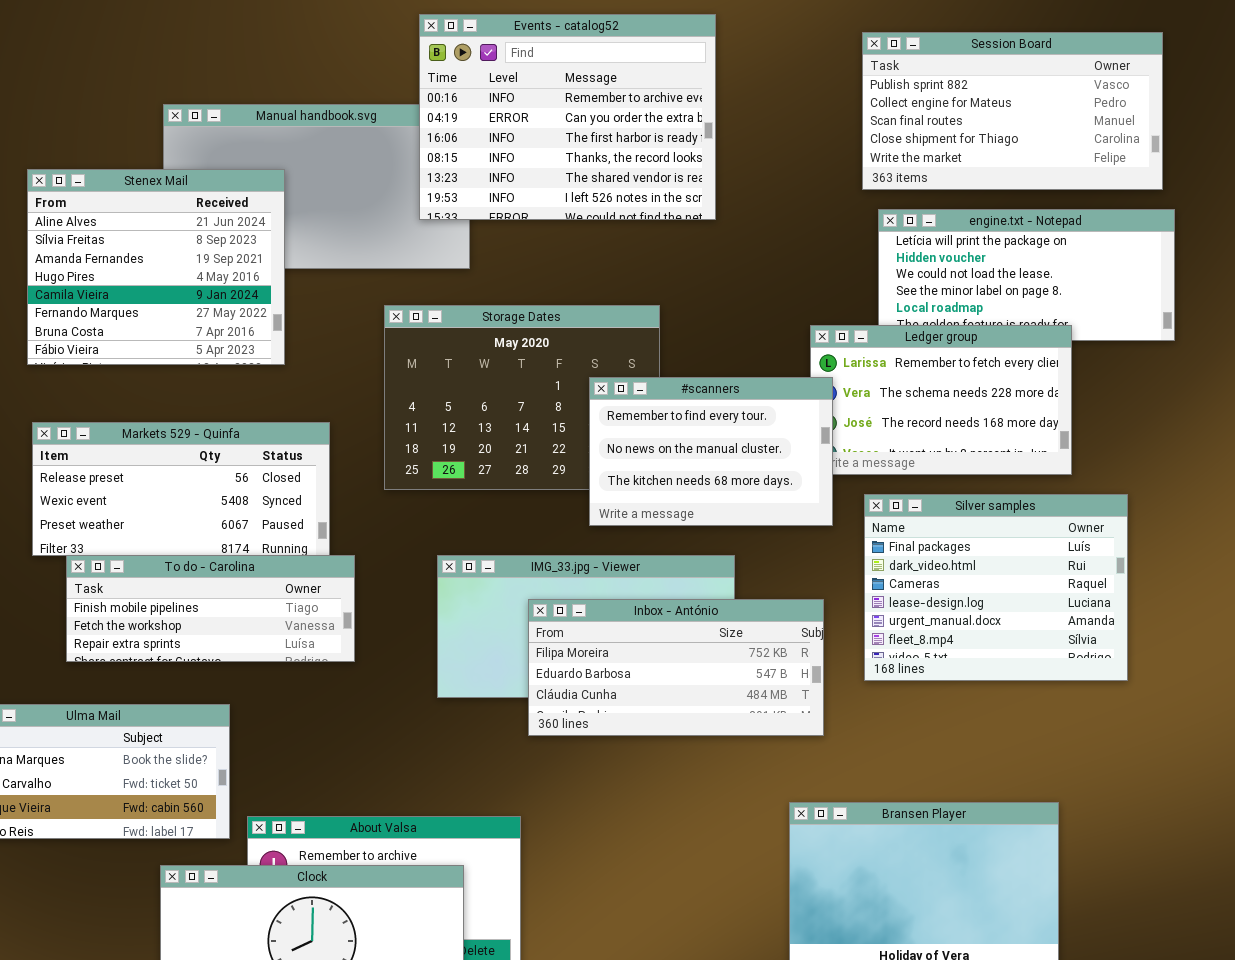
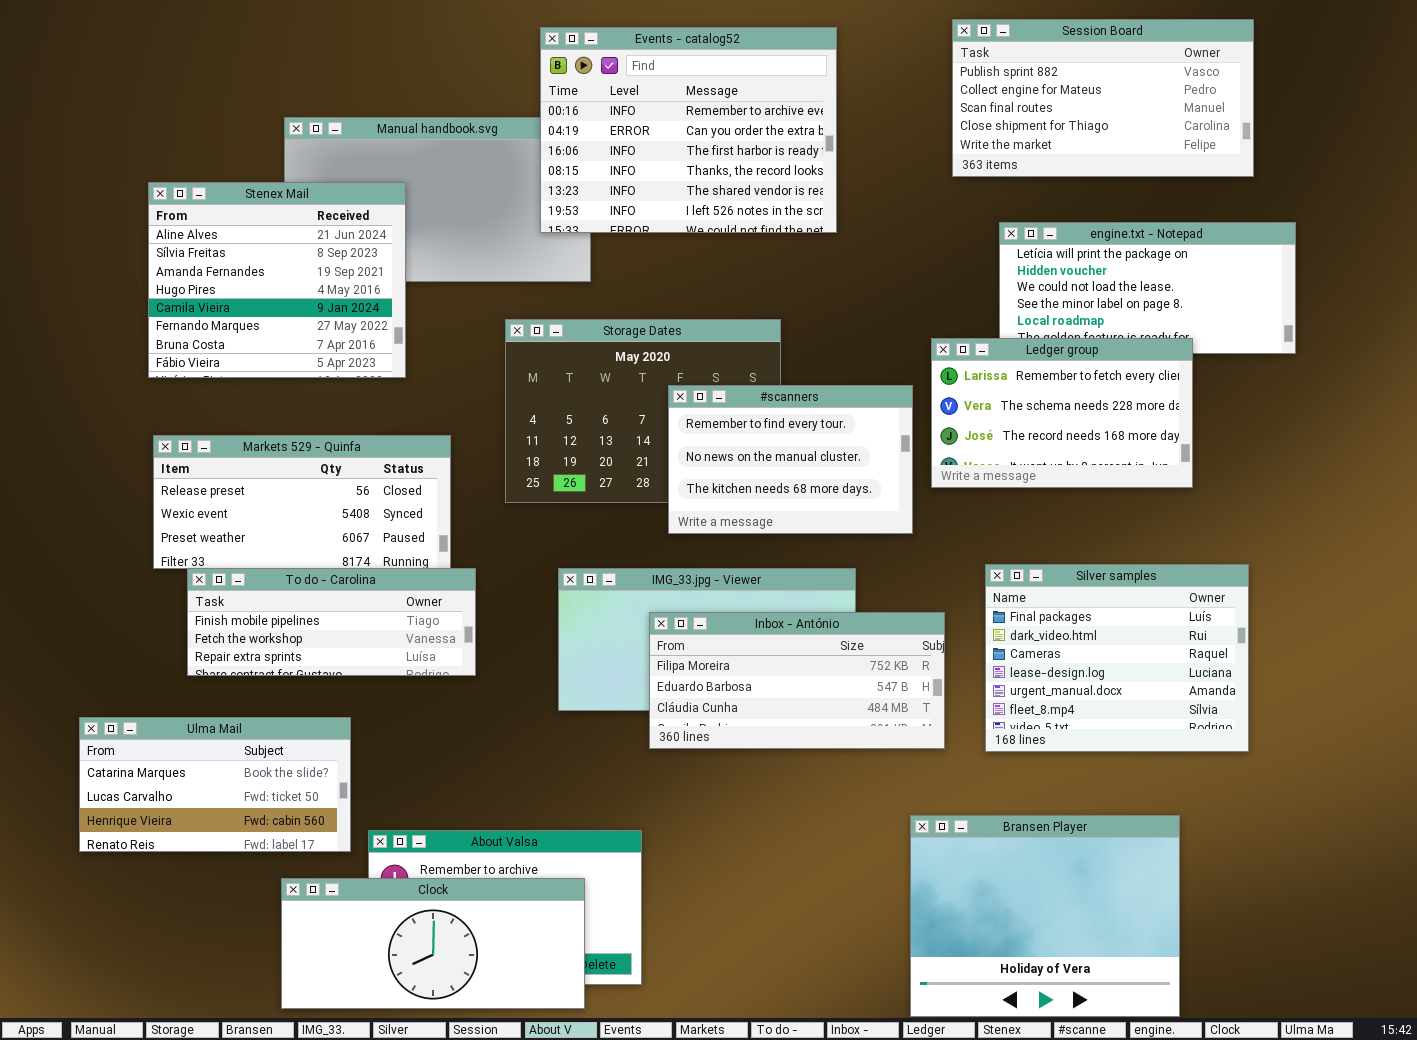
Session Board: [862,32,1163,190] -> [952,19,1254,177], moved
#scanners: [589,377,833,526] -> [668,385,913,534], moved
Silver samples: [864,494,1128,681] -> [985,564,1249,752], moved

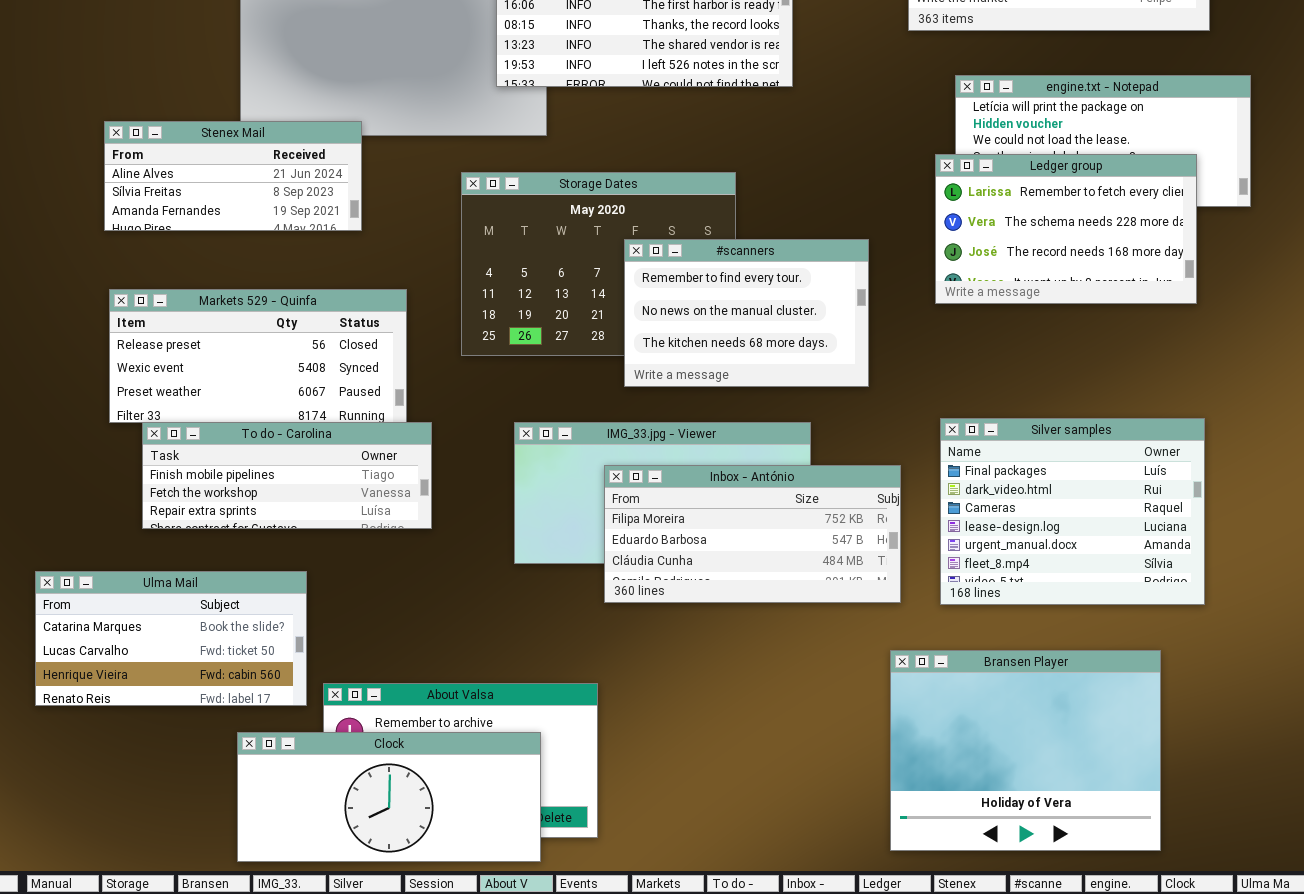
Stenex Mail: [148,182,406,378] -> [104,121,362,231], resized
Ledger group: [931,338,1193,488] -> [935,154,1197,304], moved
Bransen Player: [910,815,1180,1017] -> [890,650,1161,851], moved

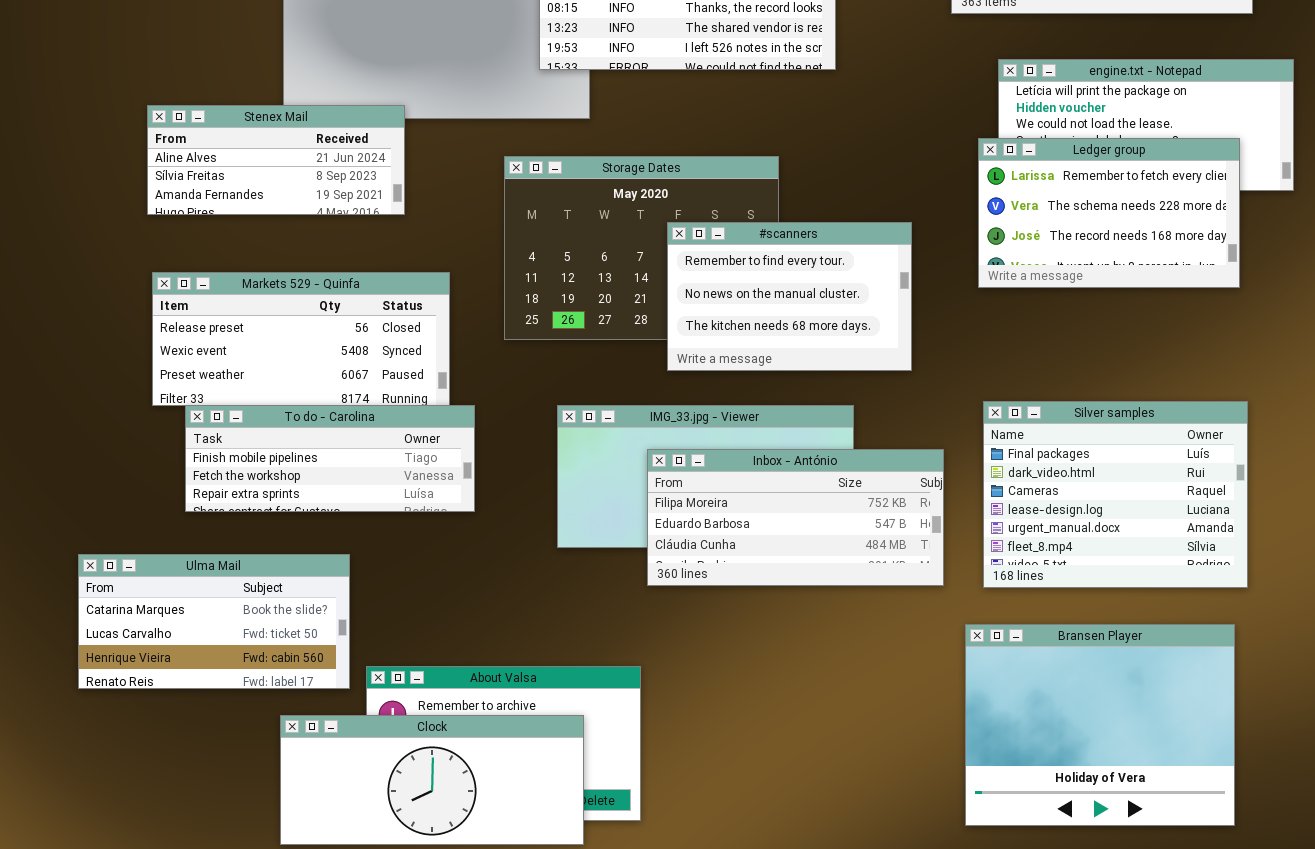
Bransen Player: [890,650,1161,851] -> [965,624,1235,826], moved

